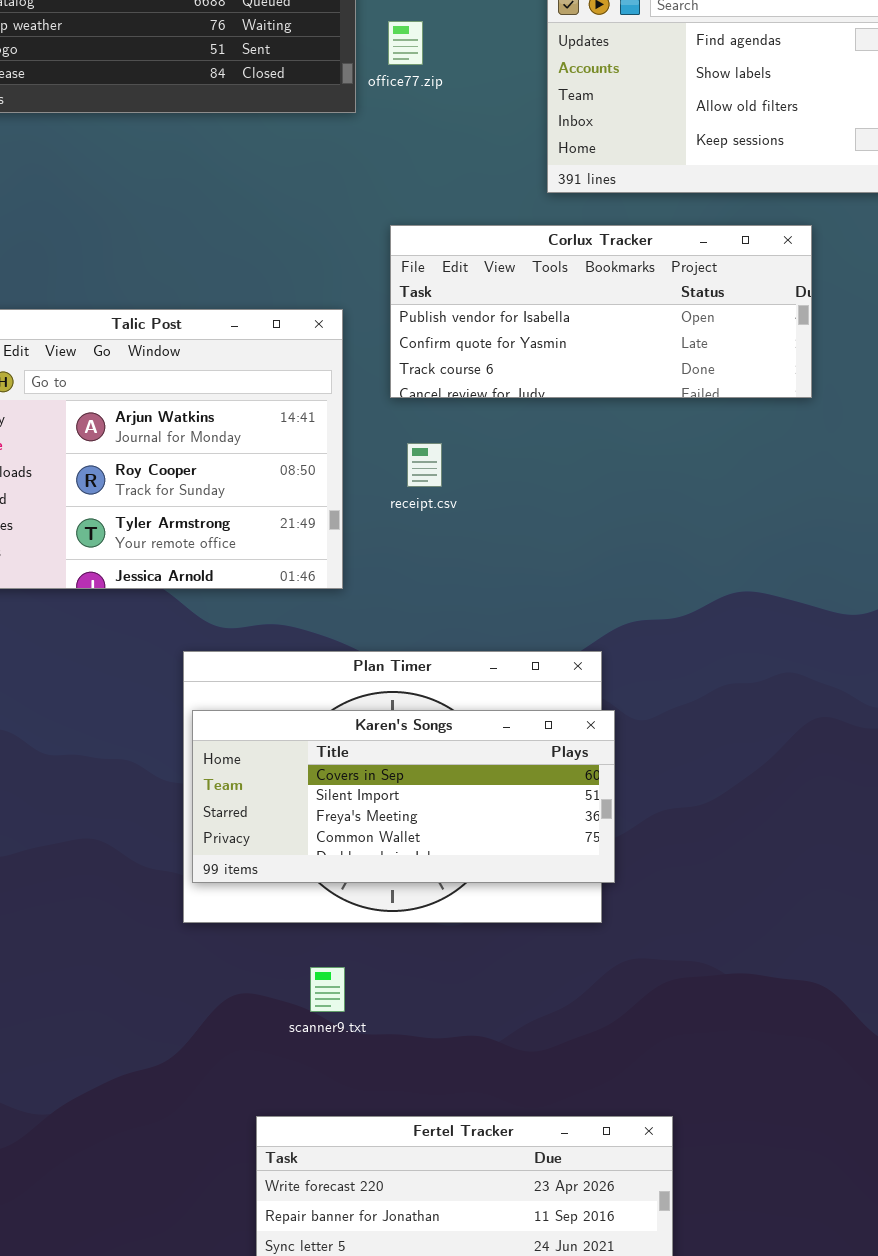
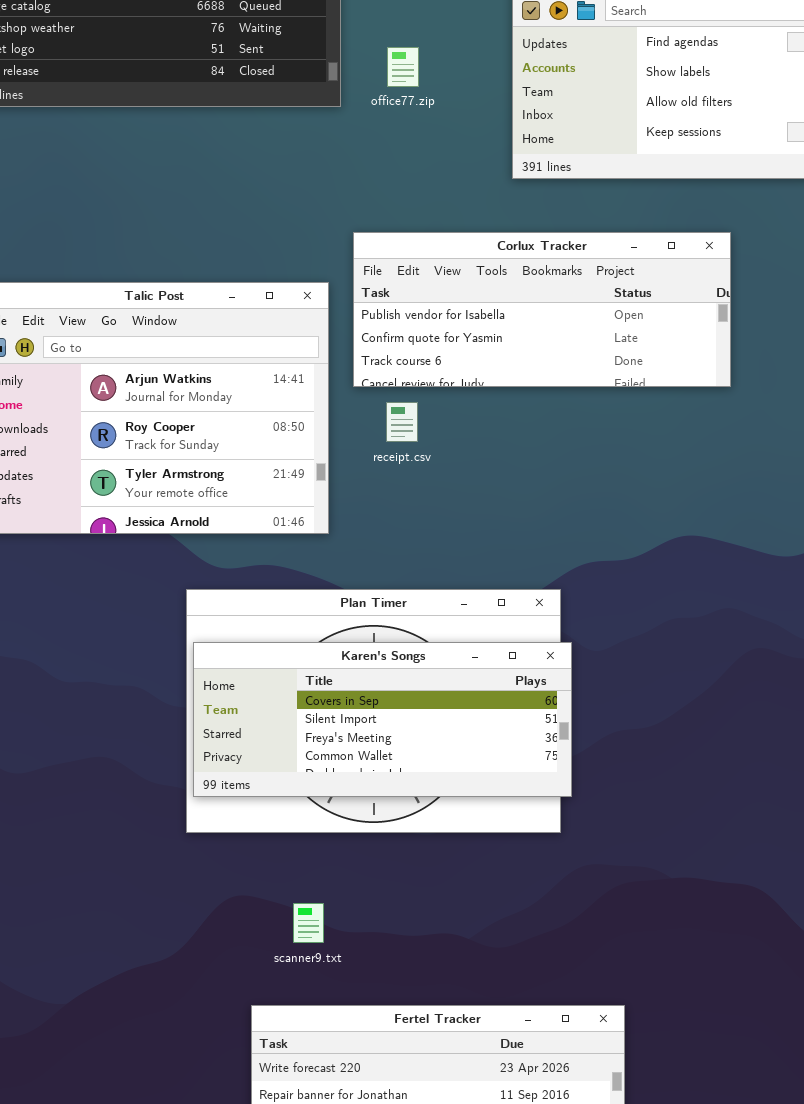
office77.zip: [388,21,423,65] -> [387,47,419,87], moved
Corlux Tracker: [390,225,812,398] -> [353,232,731,387], moved
scanner9.txt: [310,967,345,1012] -> [293,903,324,943], moved

